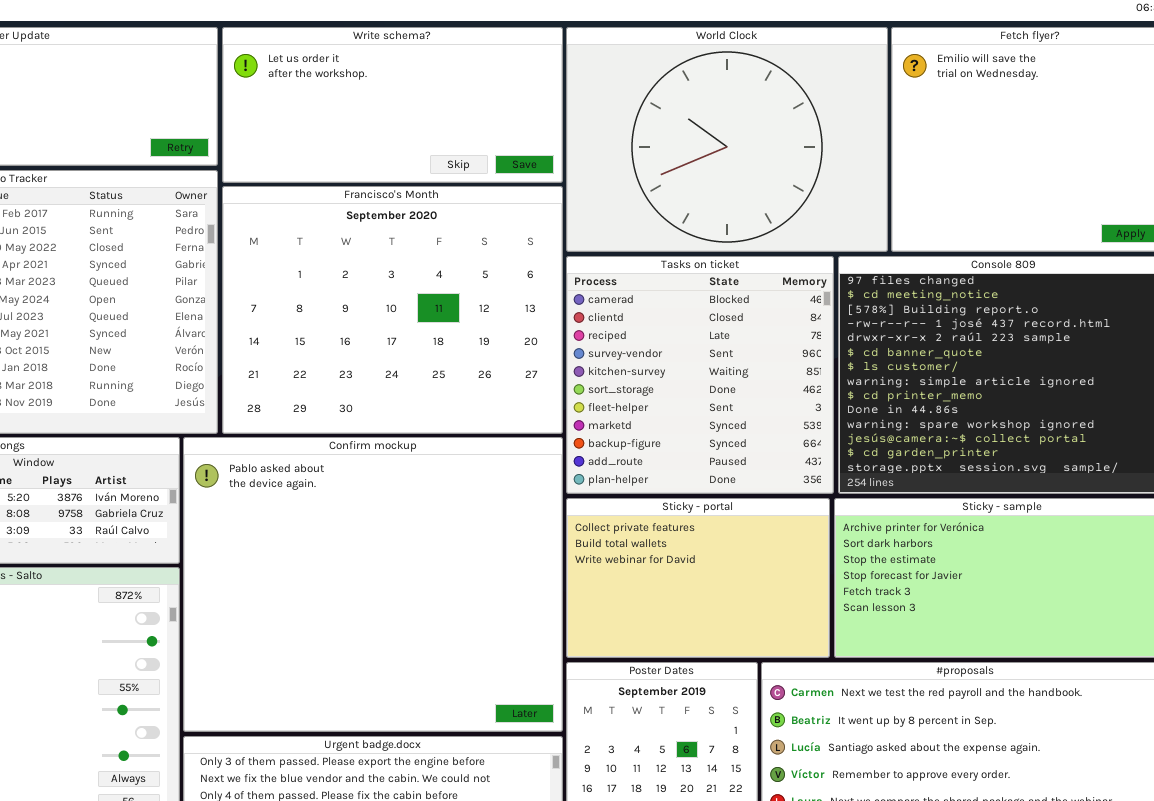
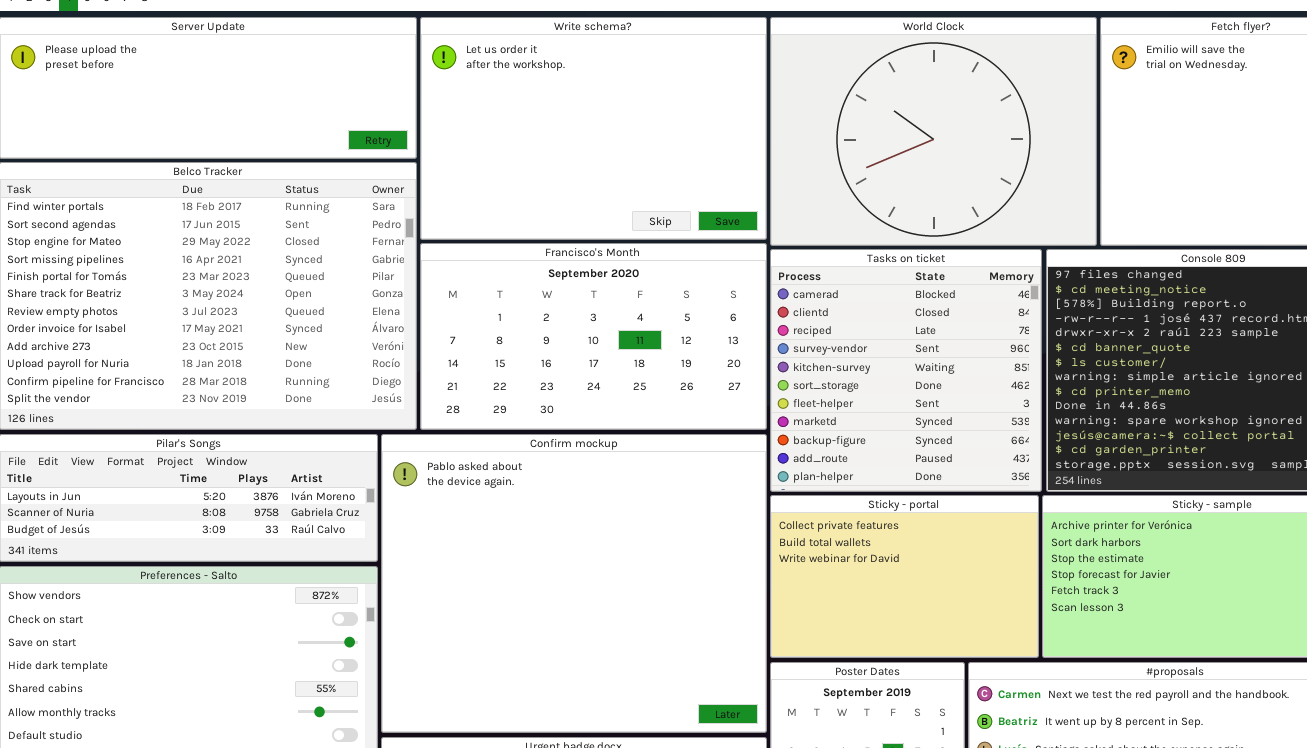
Write schema?: [222,27,563,183] -> [420,17,767,240], resized
Francisco's Month: [222,186,563,434] -> [420,243,767,430], resized

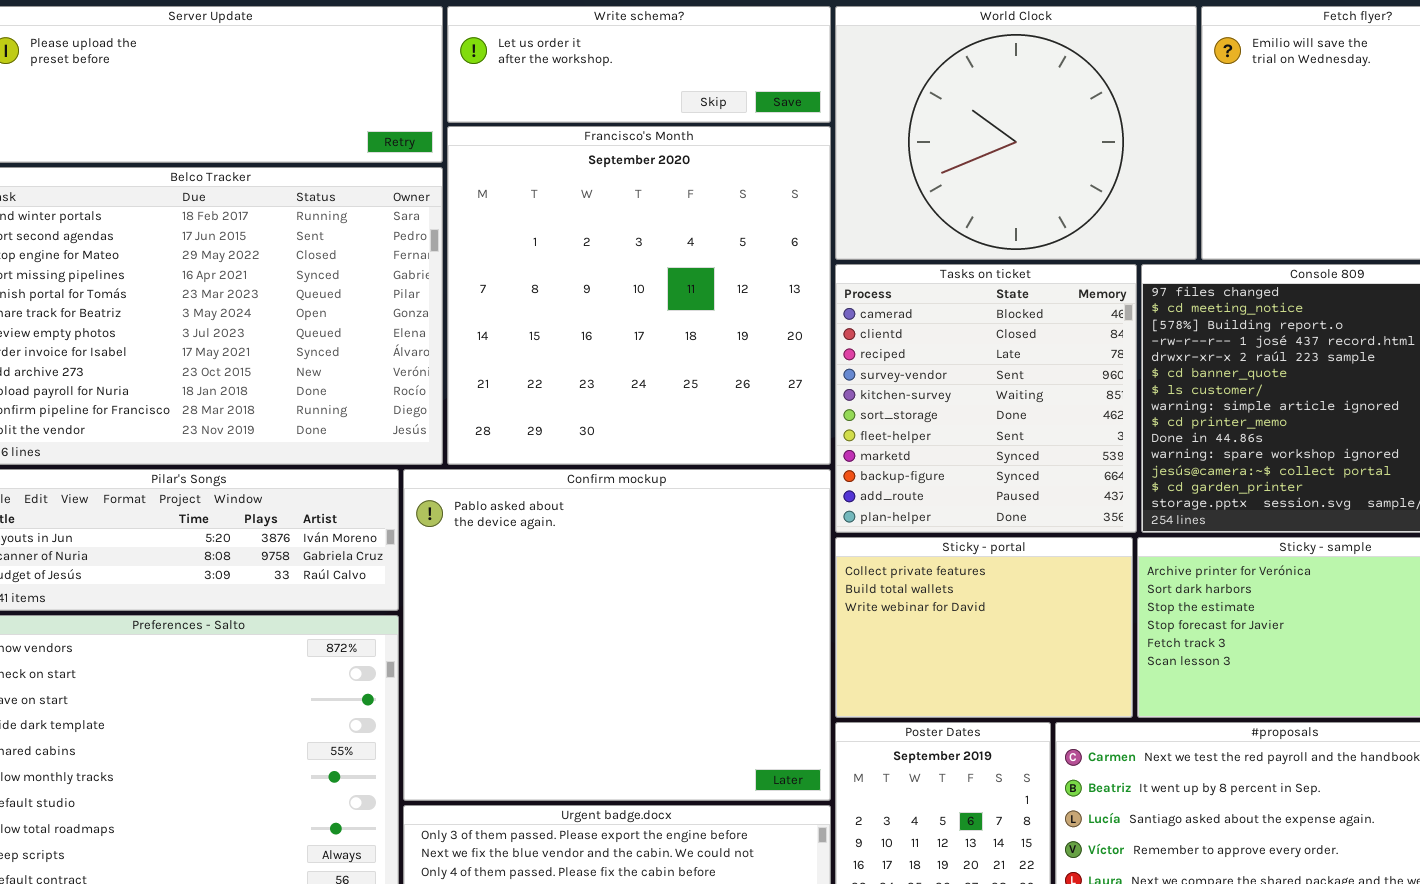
Write schema?: [420,17,767,240] -> [447,6,831,123], resized
Francisco's Month: [420,243,767,430] -> [447,126,831,465], resized

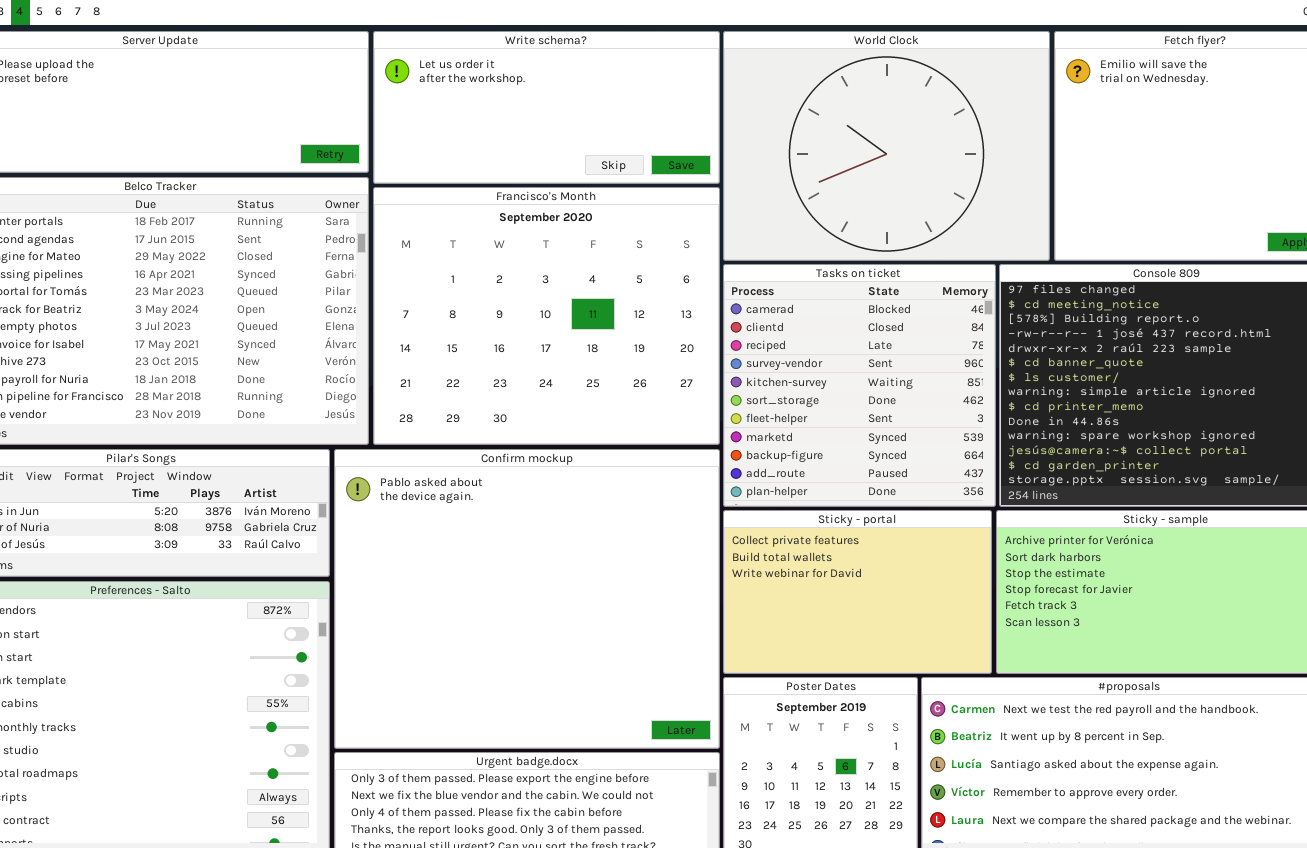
Write schema?: [447,6,831,123] -> [373,31,720,184], resized
Francisco's Month: [447,126,831,465] -> [373,187,720,445], resized

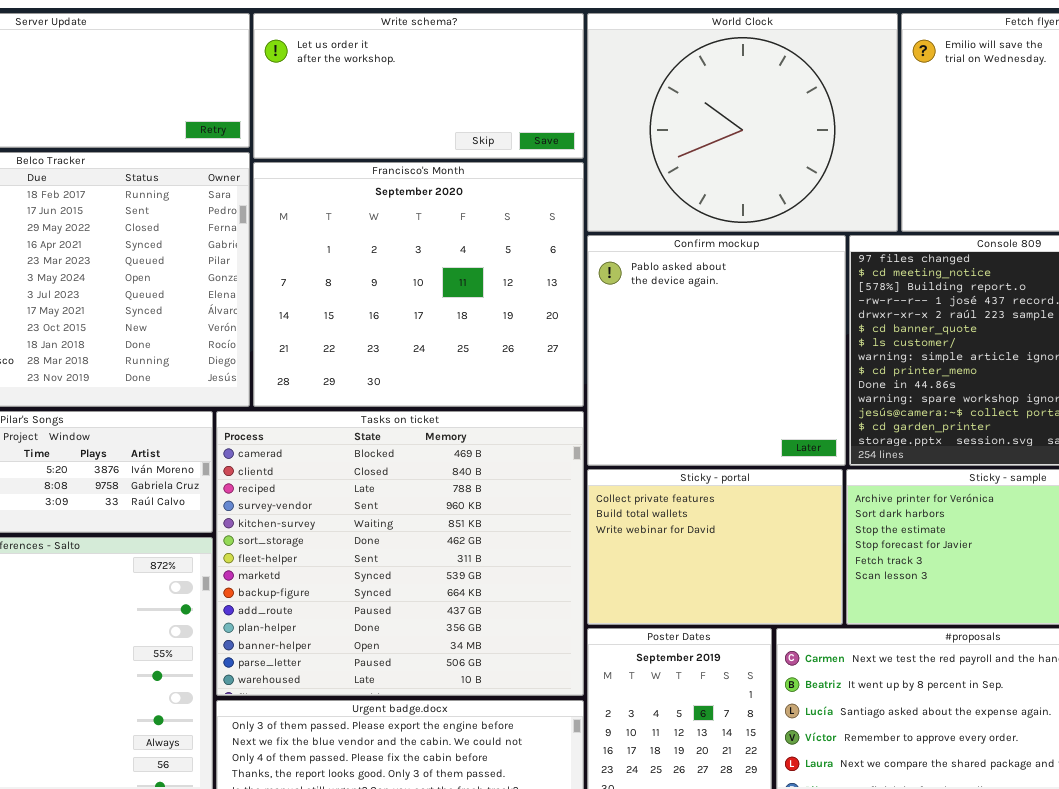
Tasks on ticket: [723,264,996,507] -> [216,411,584,696], moved, resized
Confirm mockup: [334,449,720,749] -> [587,235,846,466], moved, resized

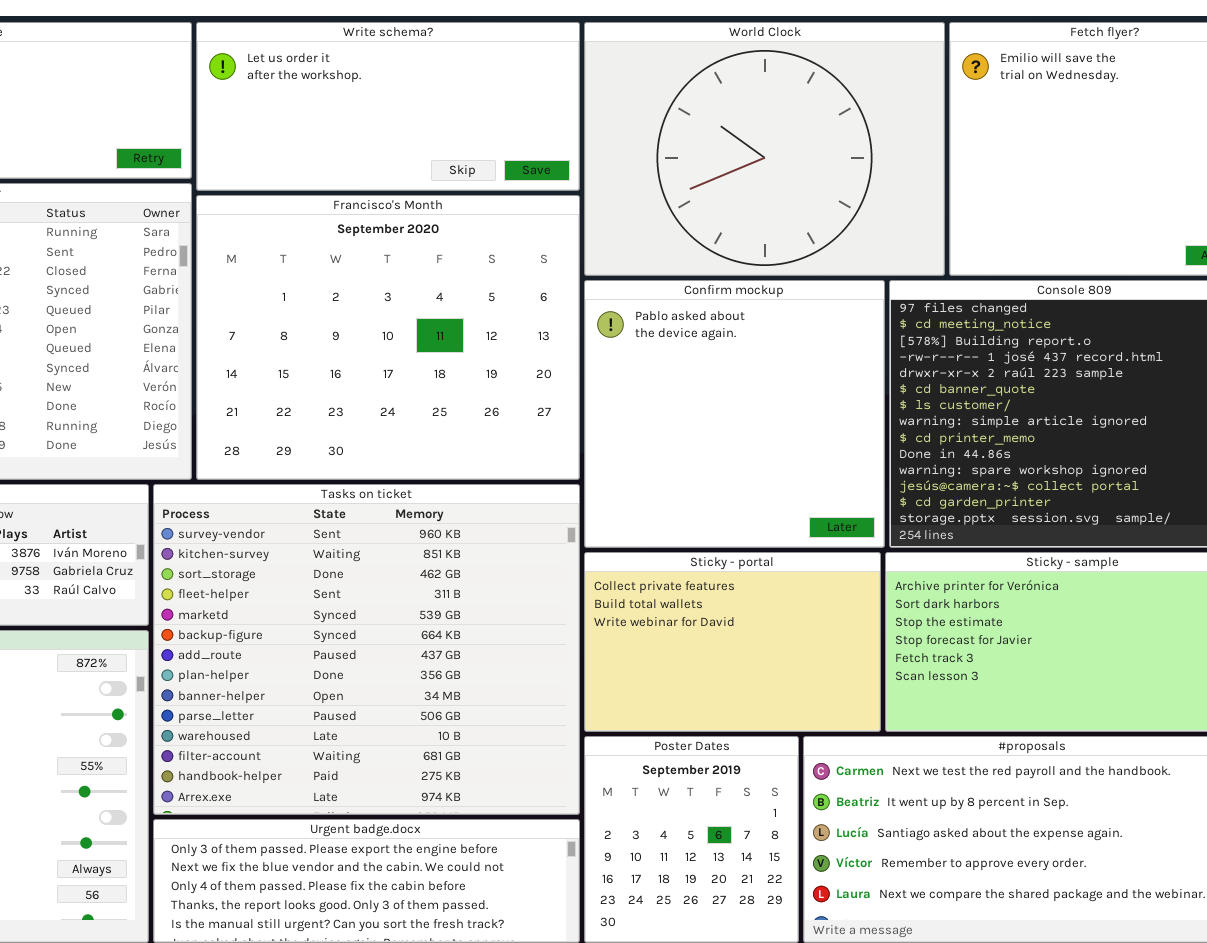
Tasks on ticket: [216,411,584,696] -> [153,484,580,815], scrolled down 3 rows

